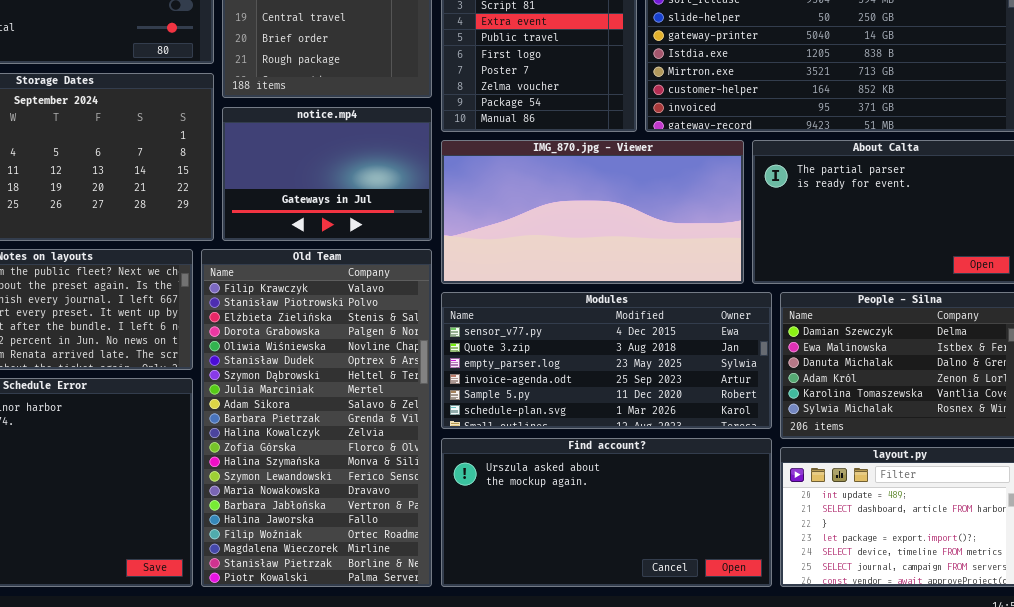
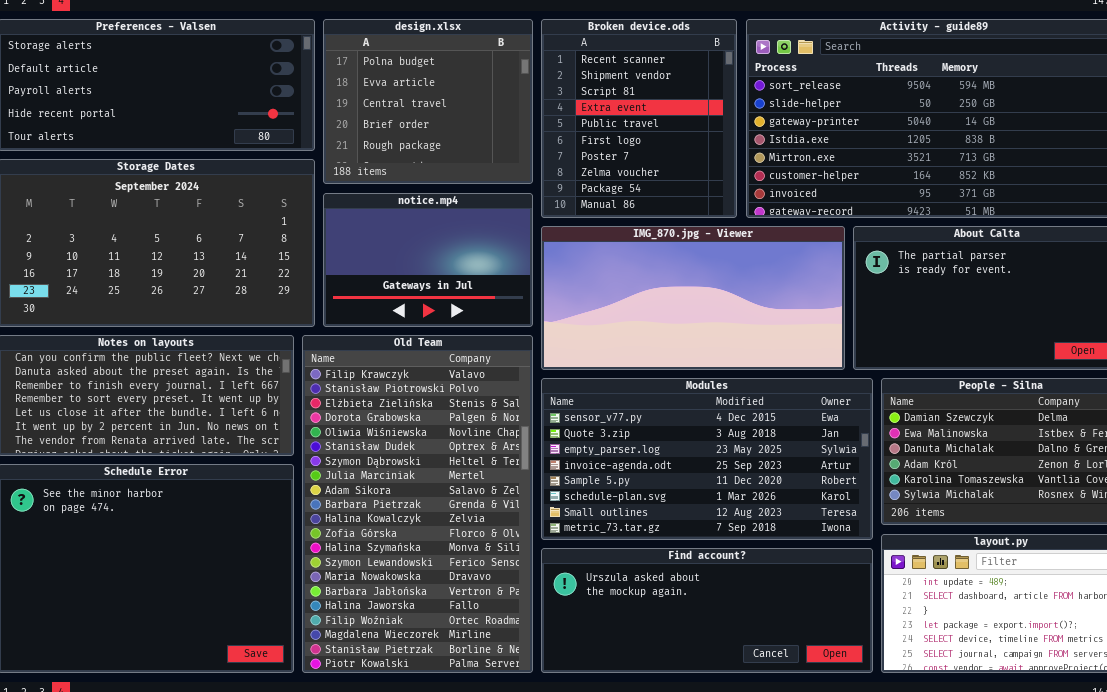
Modules: [441,292,772,429] -> [541,378,873,540], resized
Find account?: [441,438,772,587] -> [541,548,873,673], resized

